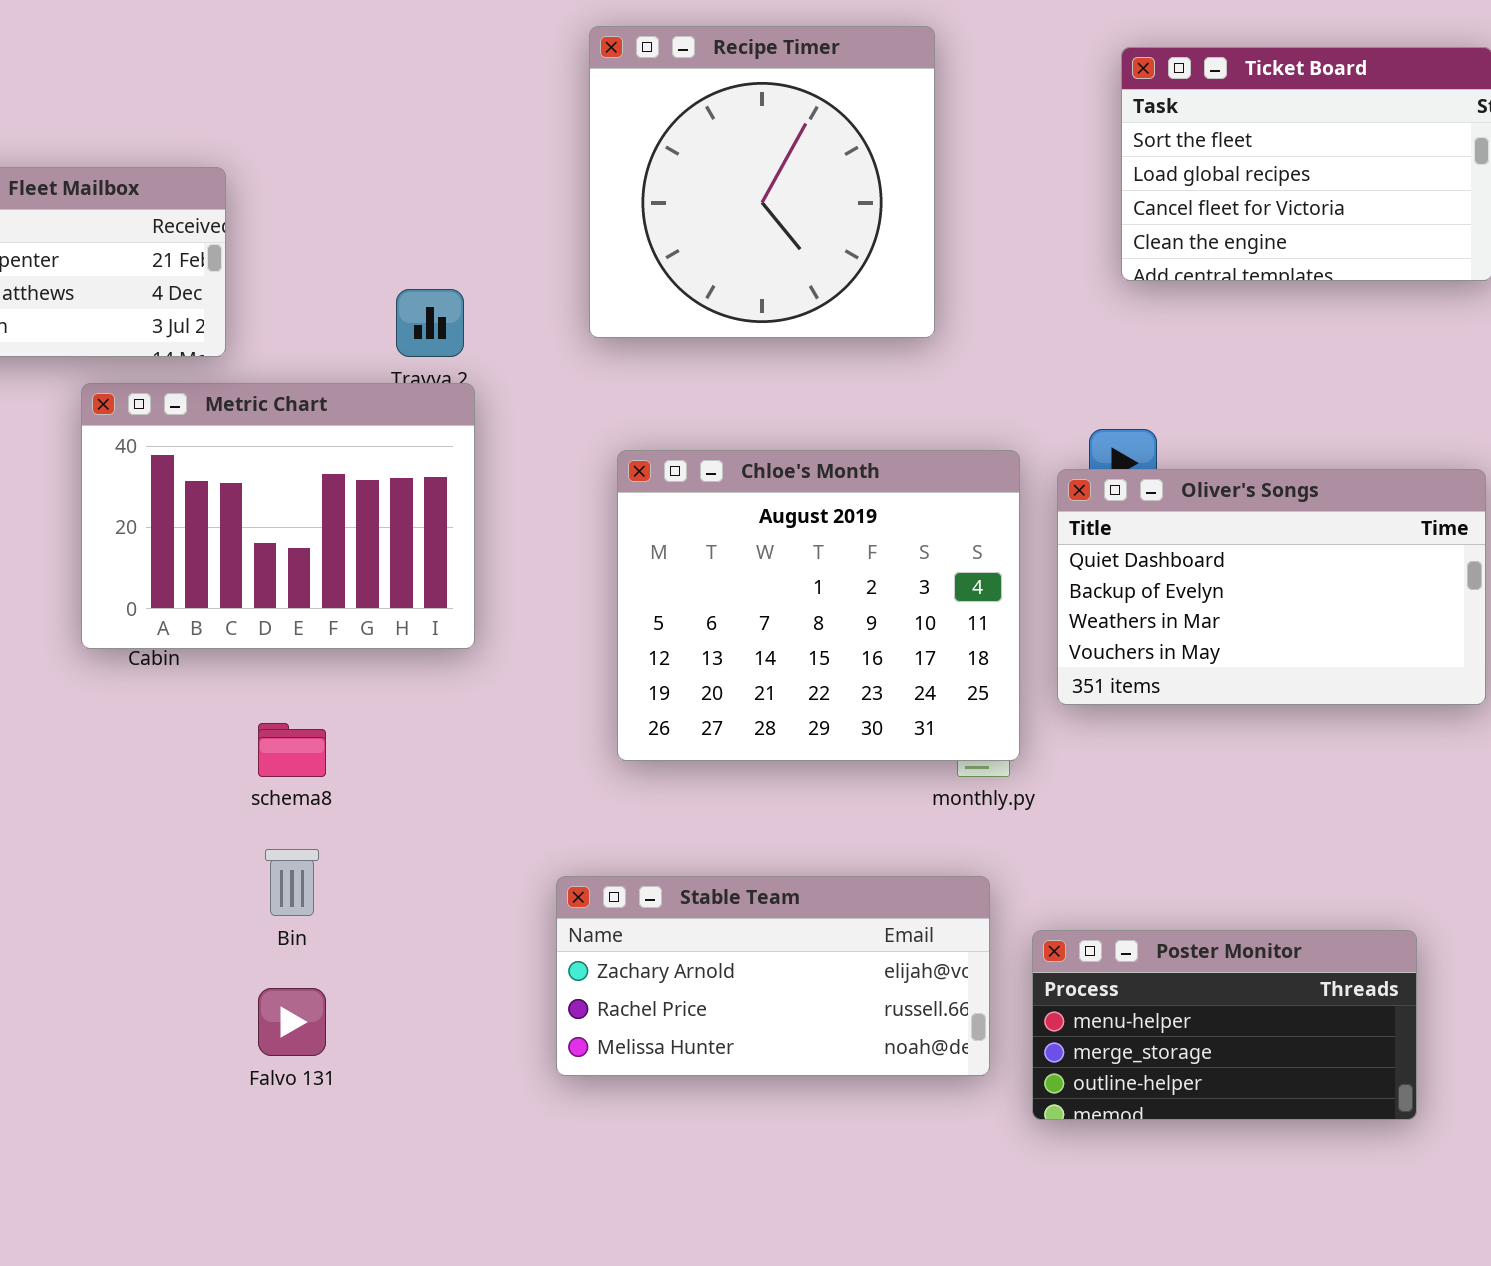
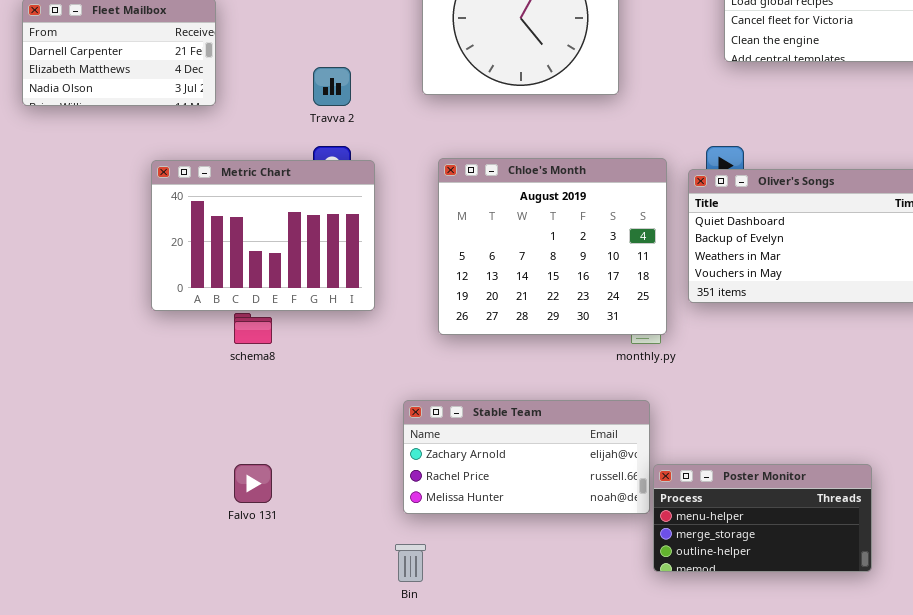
Metric Chart: [81,383,475,649] -> [151,160,375,311], moved
Bin: [265,849,319,916] -> [395,544,426,582], moved
Poster Monitor: [1032,930,1417,1120] -> [653,464,872,572], moved

